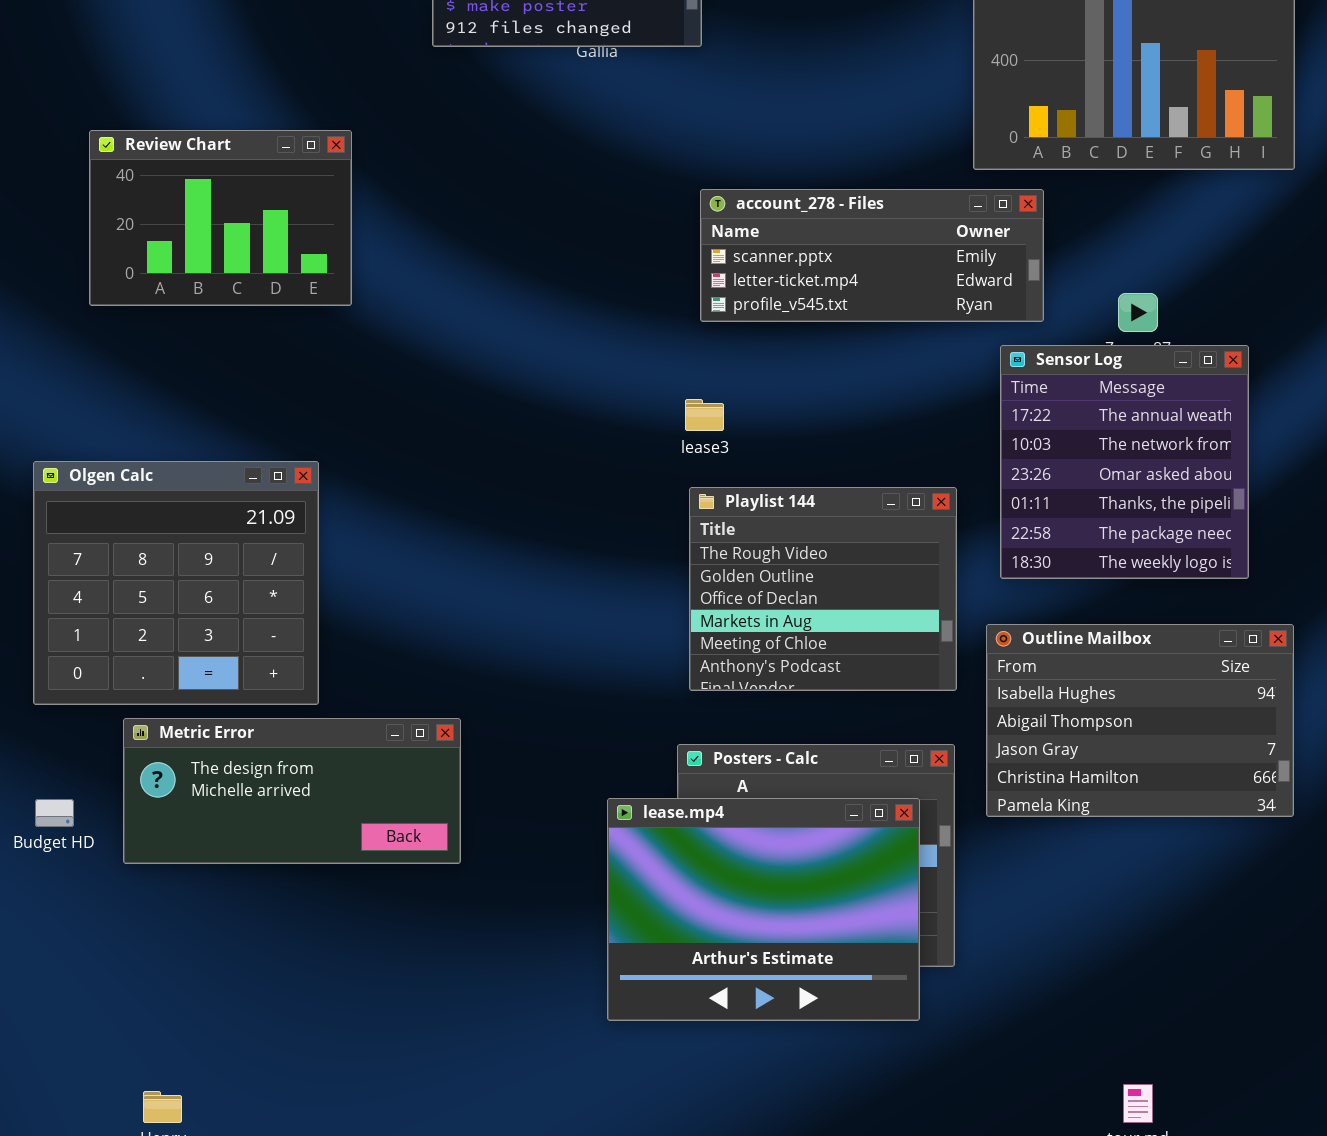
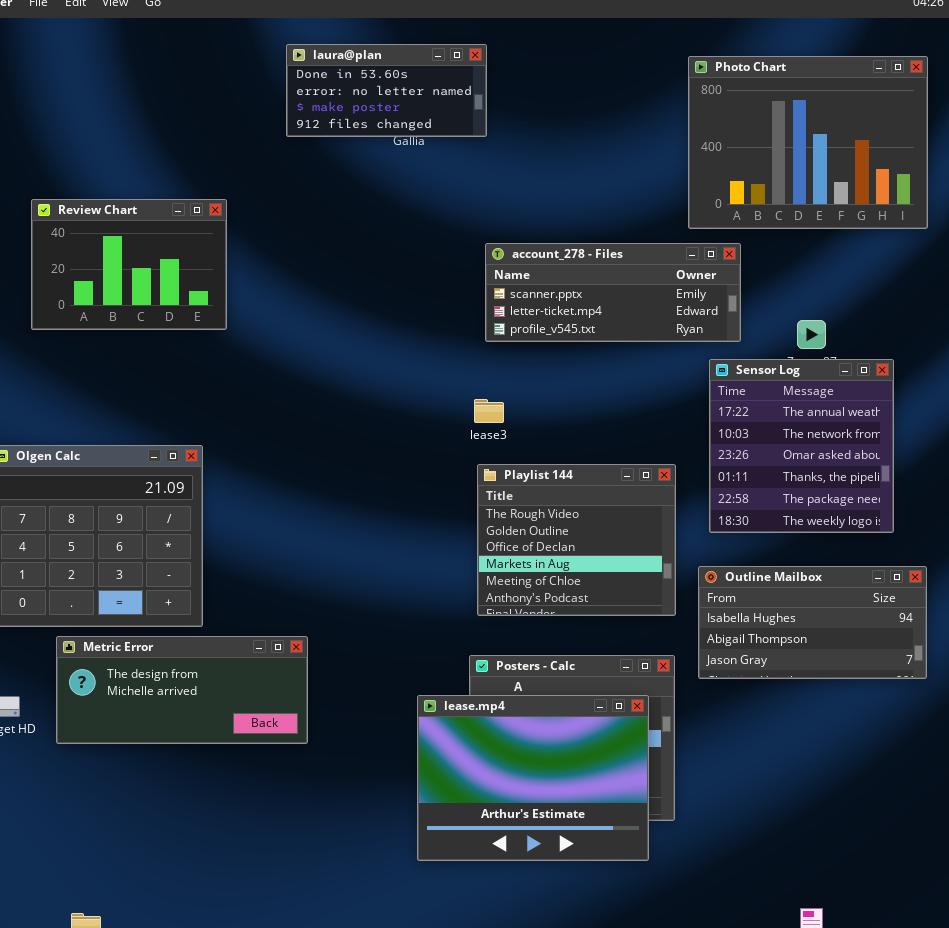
Outline Mailbox: [986,624,1294,817] -> [698,566,927,679], resized

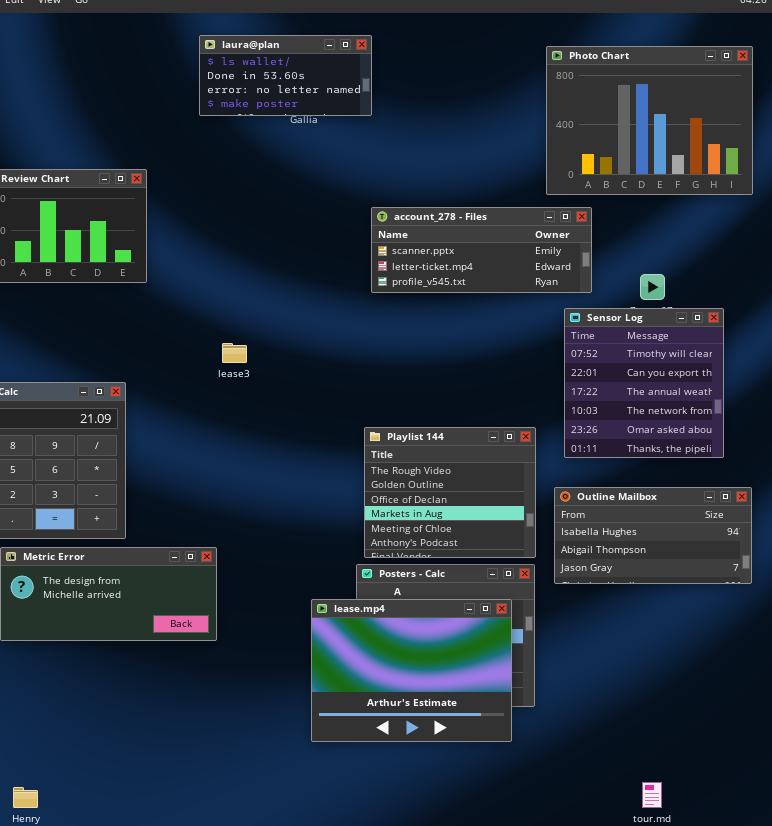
laura@plan: [286,44,487,137] -> [199,35,372,116], scrolled up 1 row
Sensor Log: [709,359,894,533] -> [564,308,724,458], scrolled up 2 rows
lease3: [474,399,504,423] -> [222,343,247,363], moved
Playlist 144: [477,464,676,616] -> [364,427,536,558], moved

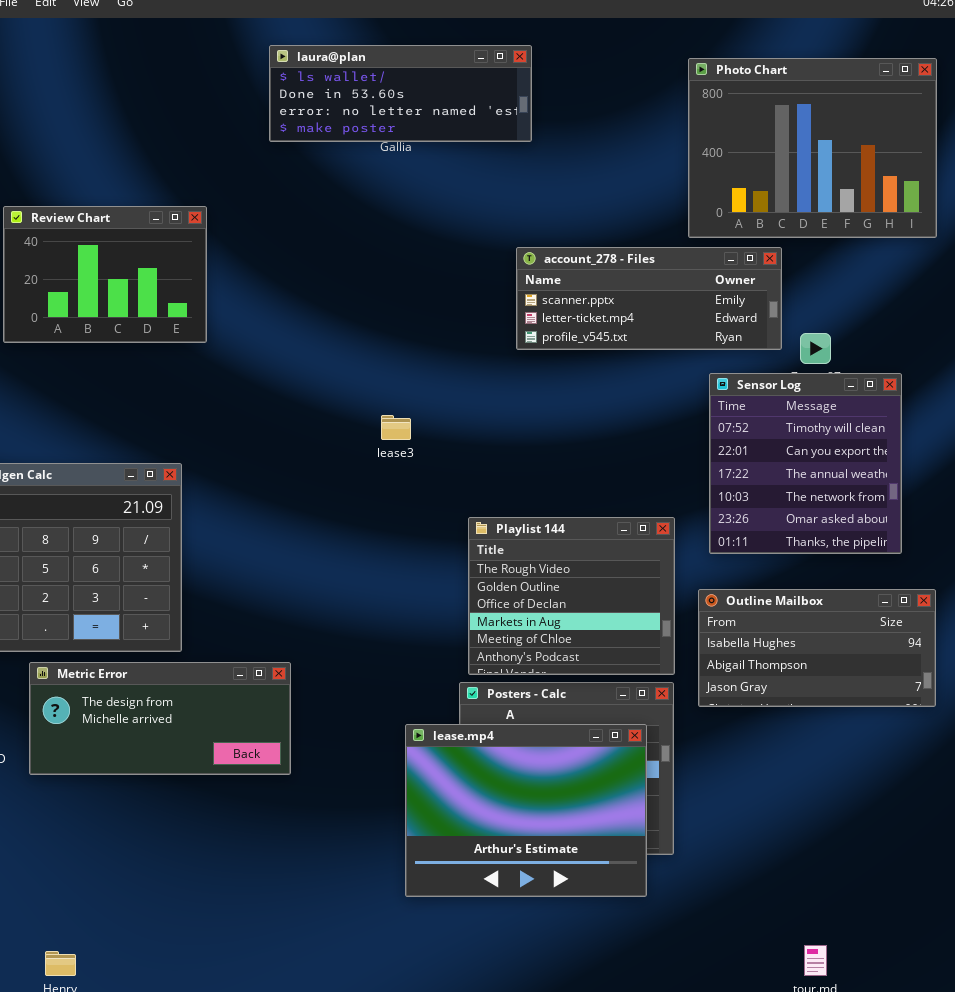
laura@plan: [199,35,372,116] -> [269,45,532,142], resized
account_278 - Files: [371,207,592,293] -> [516,247,782,350], moved
lease3: [222,343,247,363] -> [381,415,411,440], moved

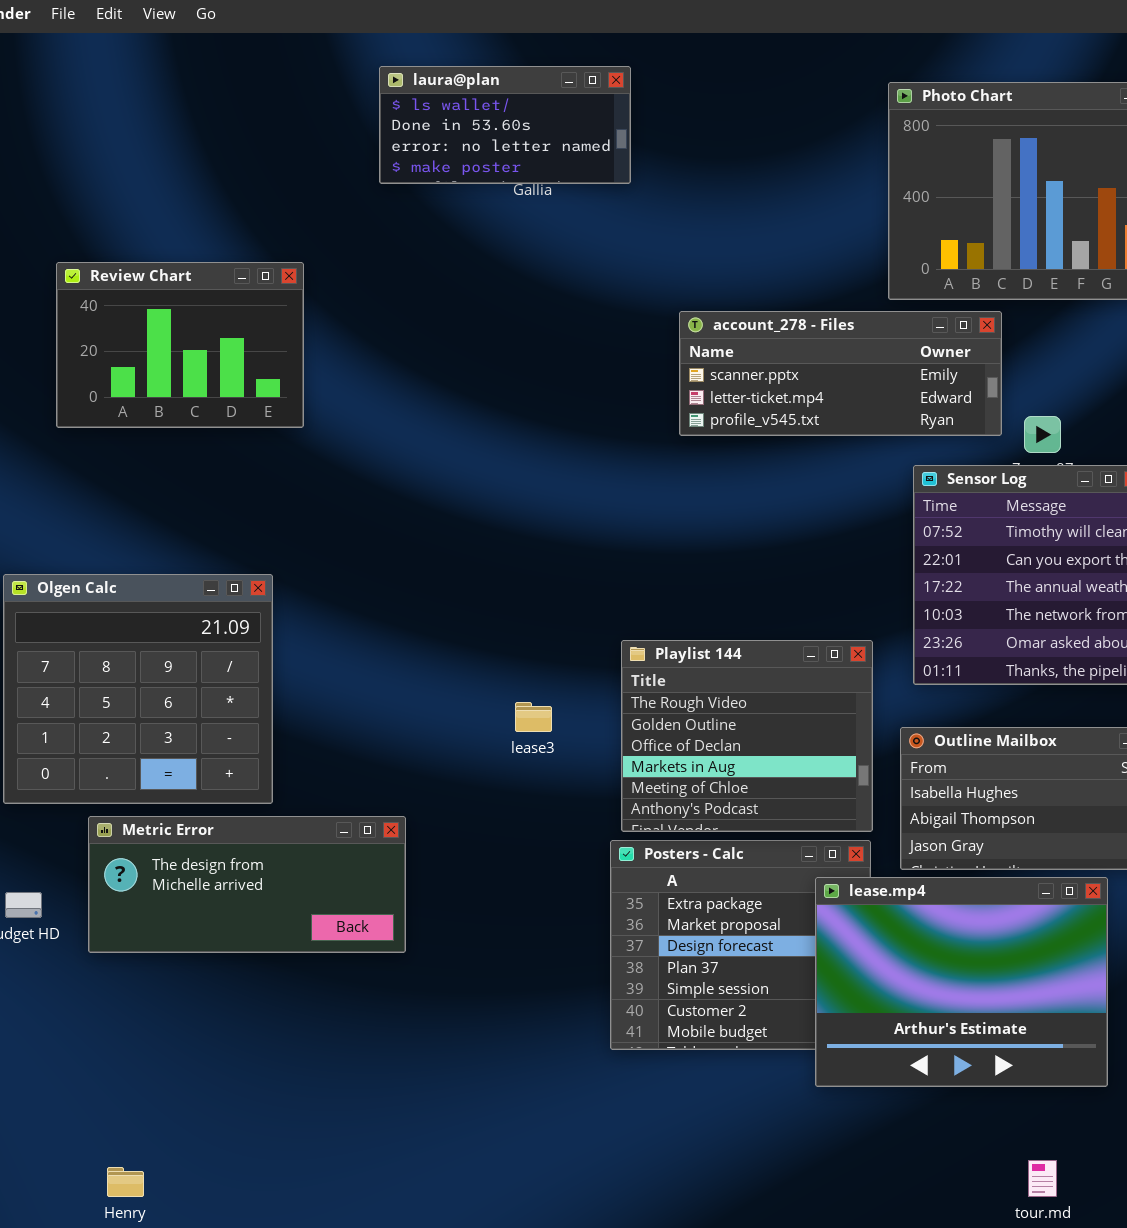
laura@plan: [269,45,532,142] -> [379,66,631,184], resized
lease3: [381,415,411,440] -> [515,702,552,732], moved
lease.mp4: [405,724,647,897] -> [815,877,1108,1087], moved

